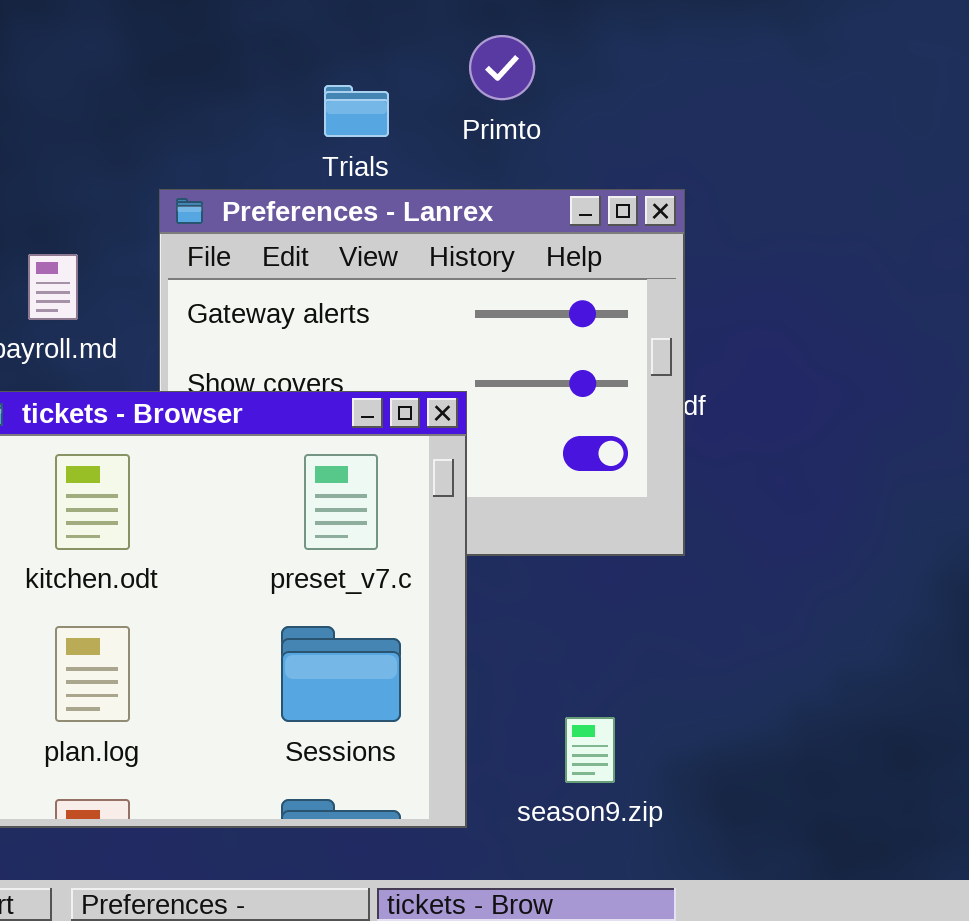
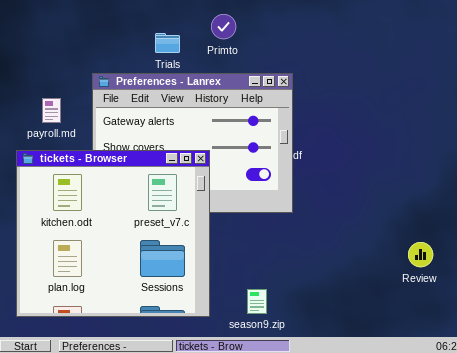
season9.zip: [565,717,615,783] -> [247,289,267,314], moved

